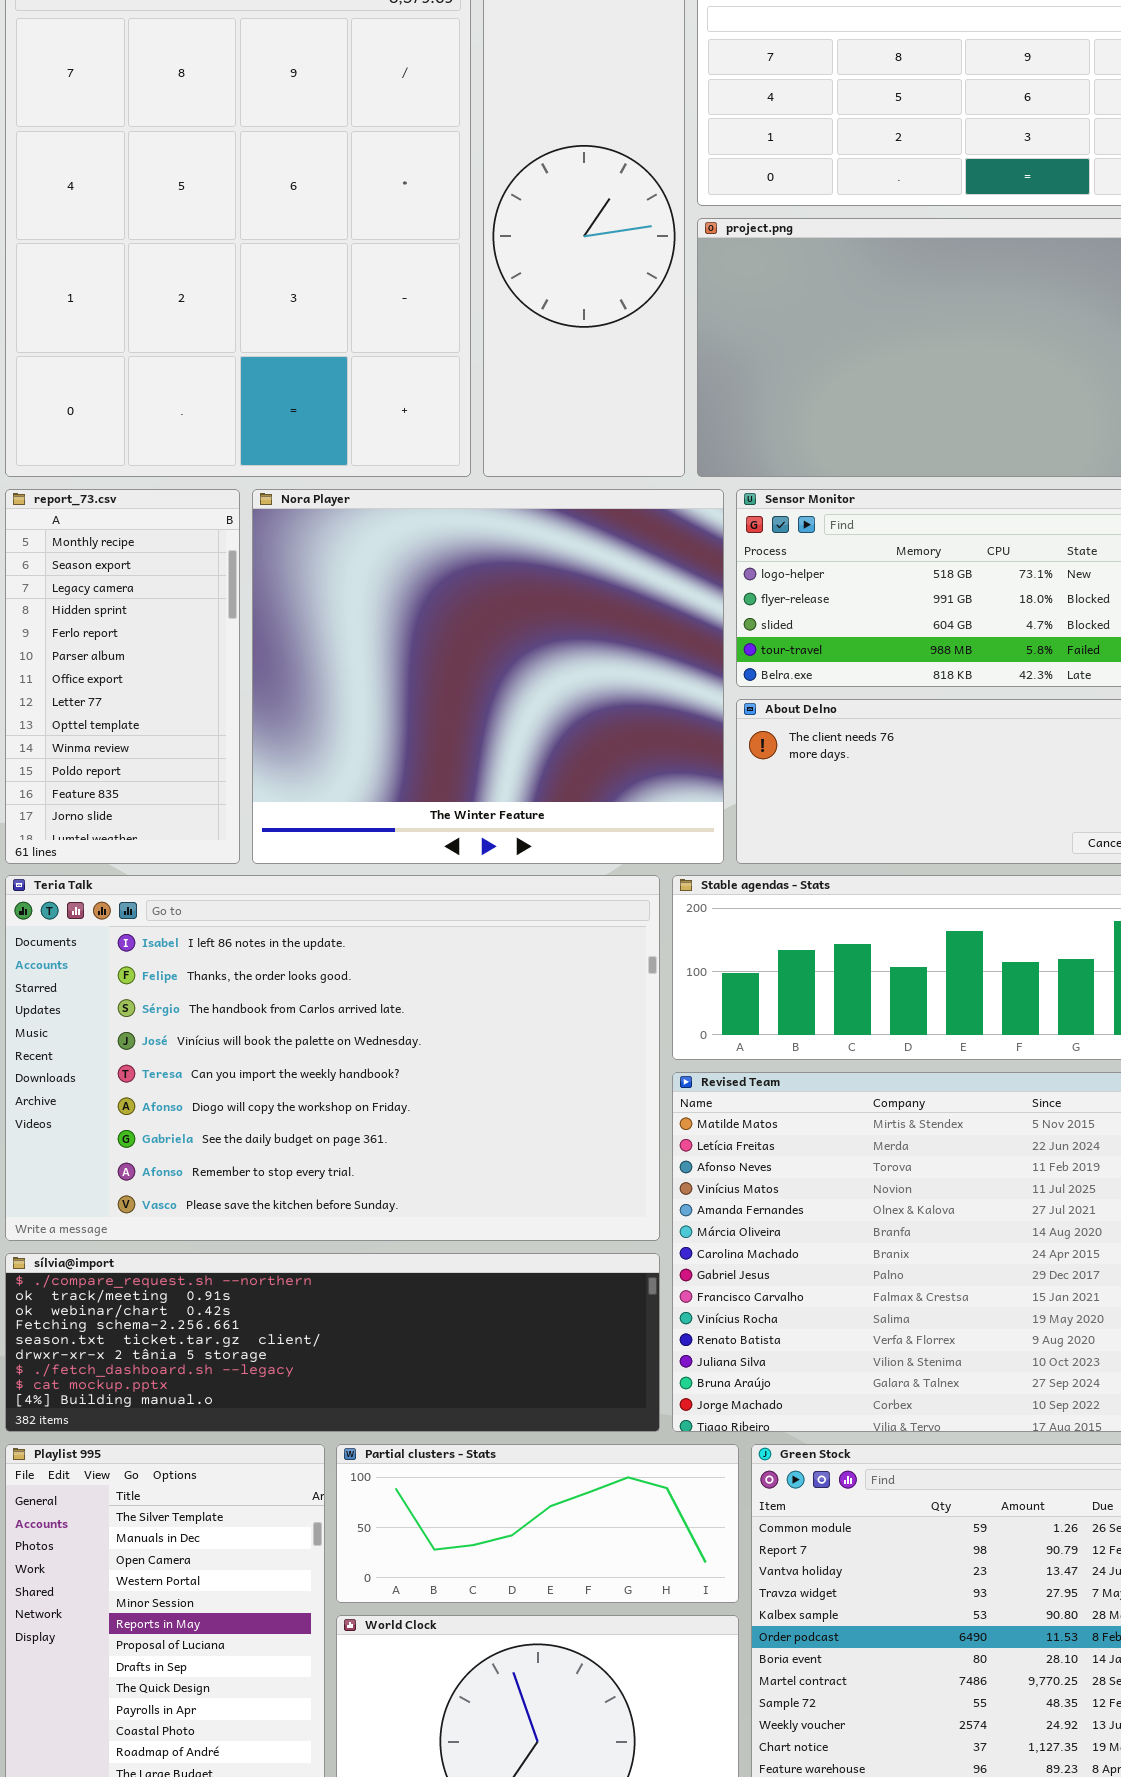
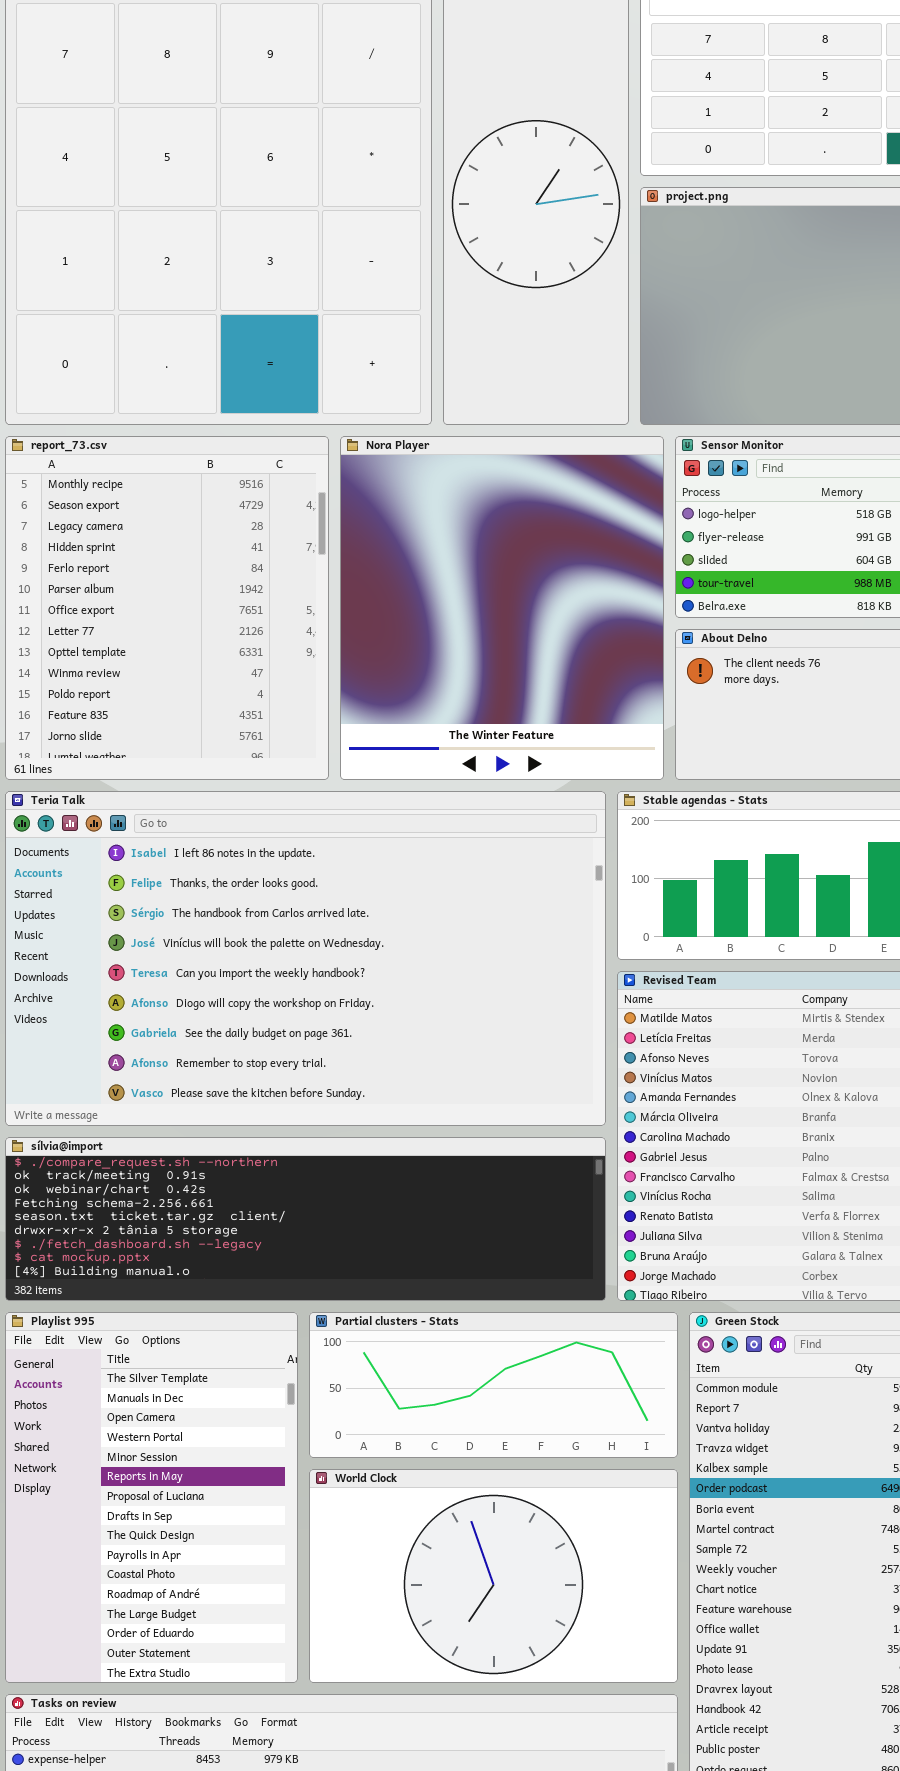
report_73.csv: [5,489,240,864] -> [5,436,329,780], resized
Nora Player: [252,489,724,864] -> [340,436,664,780], resized

